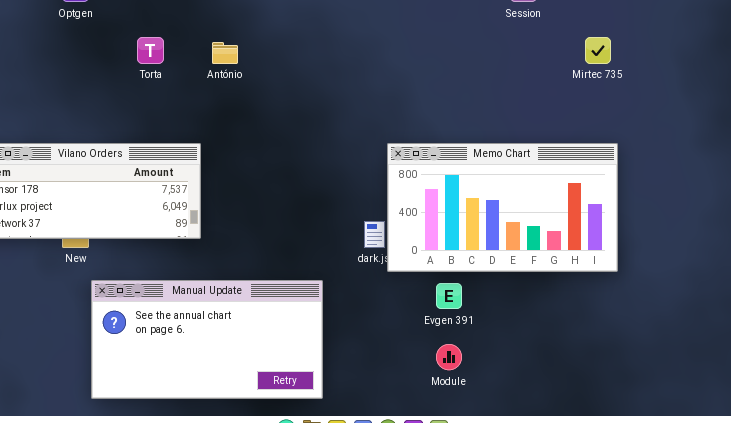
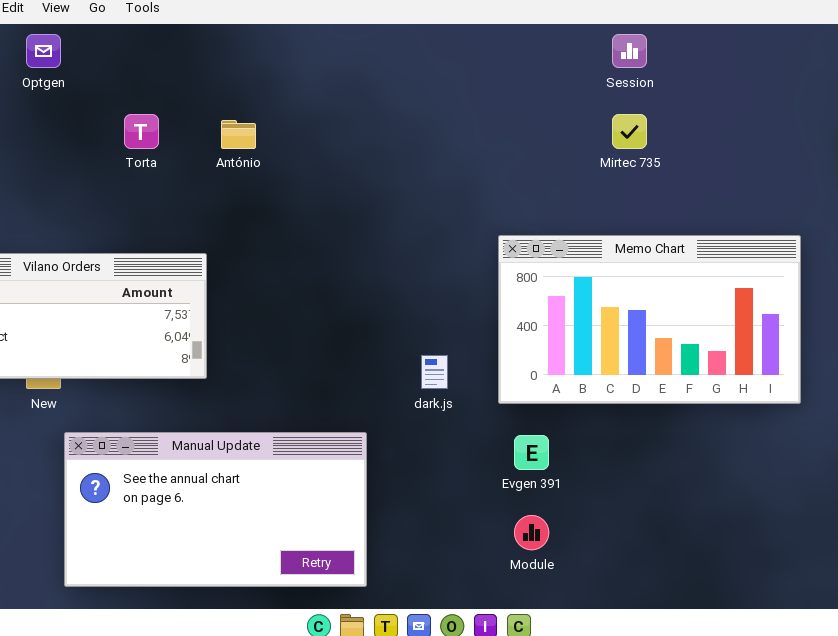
Mirtec 735: [585,37,611,64] -> [612,114,647,149], moved
Memo Chart: [387,143,618,272] -> [498,235,801,404], moved

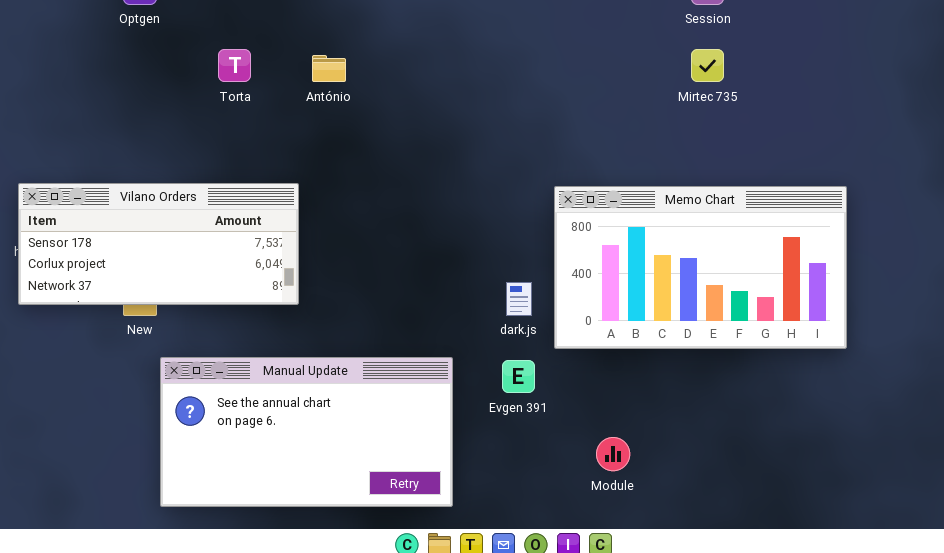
Memo Chart: [498,235,801,404] -> [554,186,847,349], moved
Evgen 391: [514,435,549,470] -> [502,360,535,393], moved

